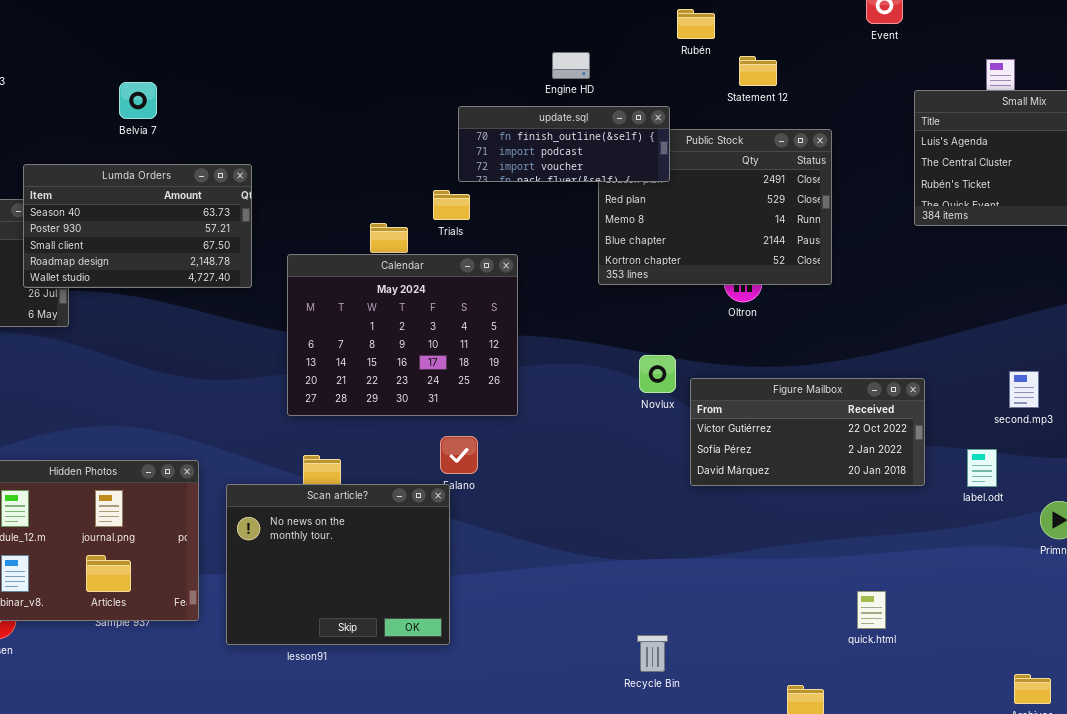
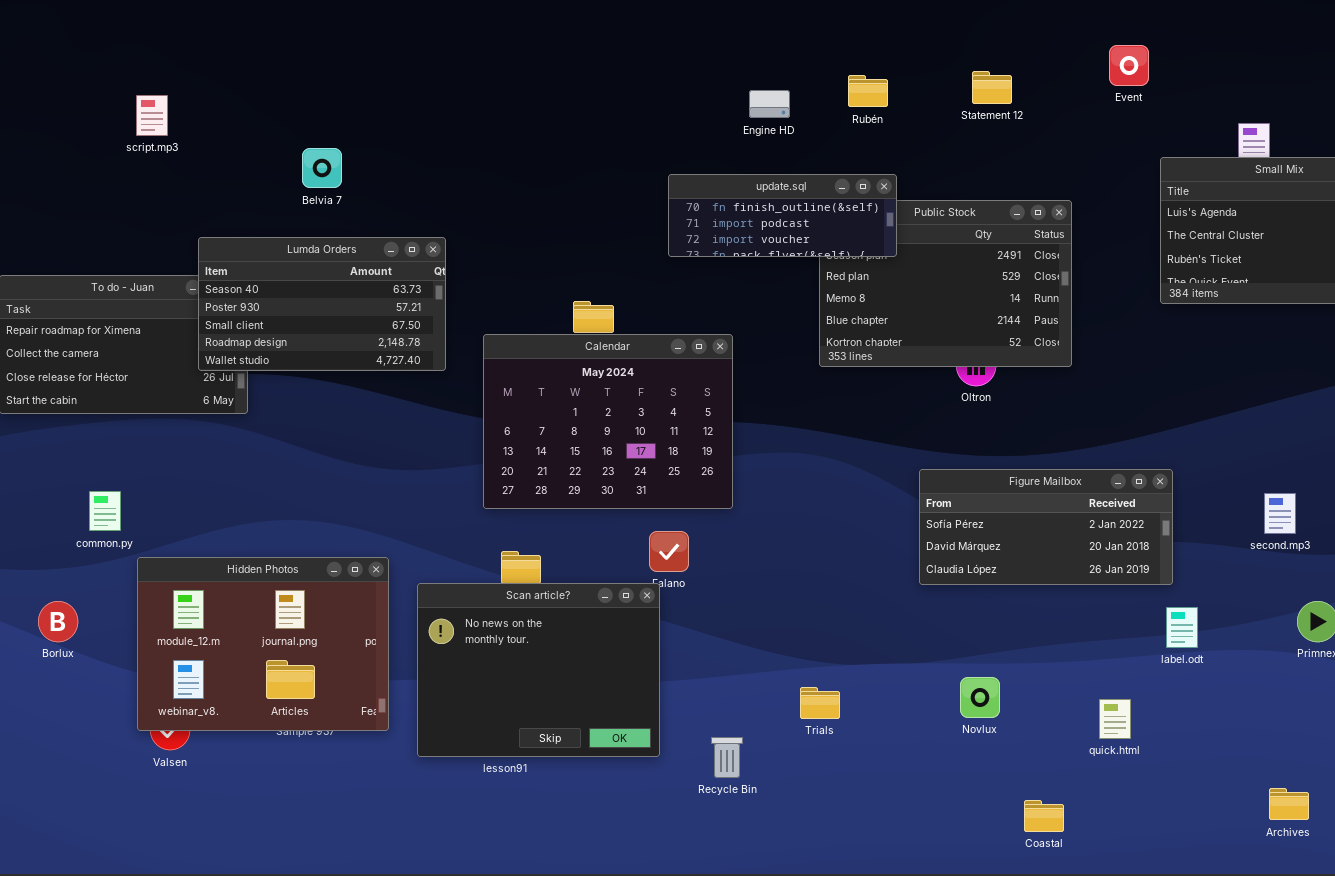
Rubén: [677,9,715,39] -> [848,75,888,107], moved
Engine HD: [552,52,590,79] -> [749,90,790,118], moved
Statement 12: [739,56,777,86] -> [972,71,1012,104], moved
Trials: [433,190,470,220] -> [800,687,840,719], moved
Novlux: [639,355,676,393] -> [960,677,1000,718], moved
second.mp3: [1009,371,1039,408] -> [1264,493,1296,534], moved
Figure Mailbox: [690,378,925,486] -> [919,469,1173,585], scrolled down 1 row
label.odt: [967,449,997,487] -> [1166,607,1198,648], moved
Recycle Bin: [637,635,668,672] -> [711,737,743,778], moved

